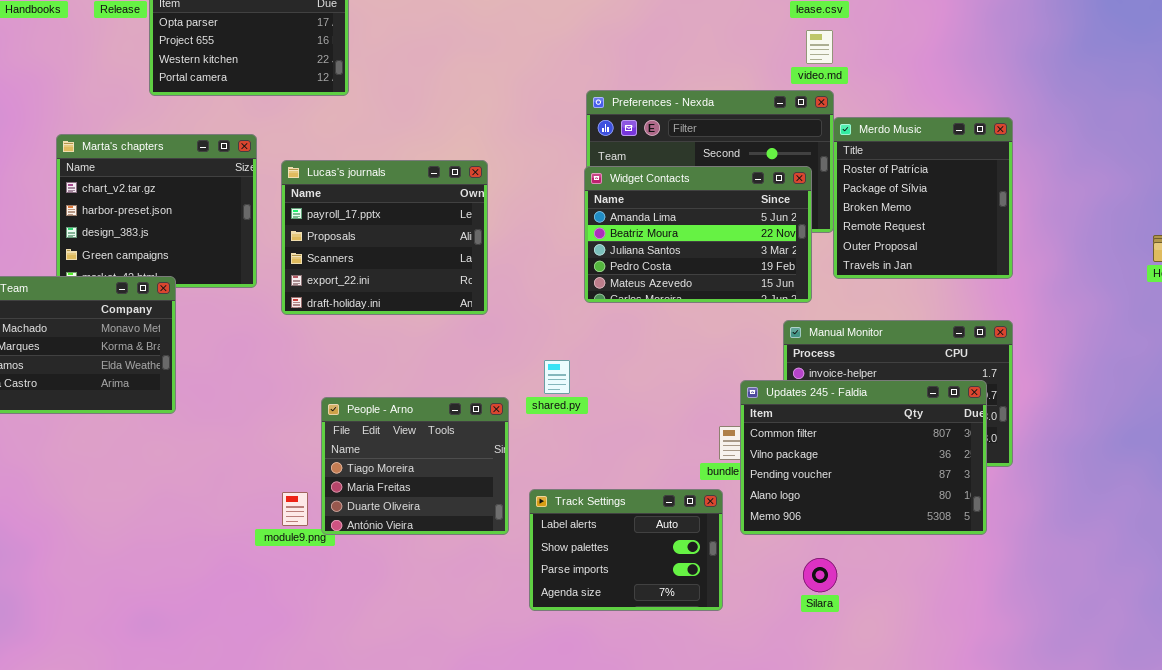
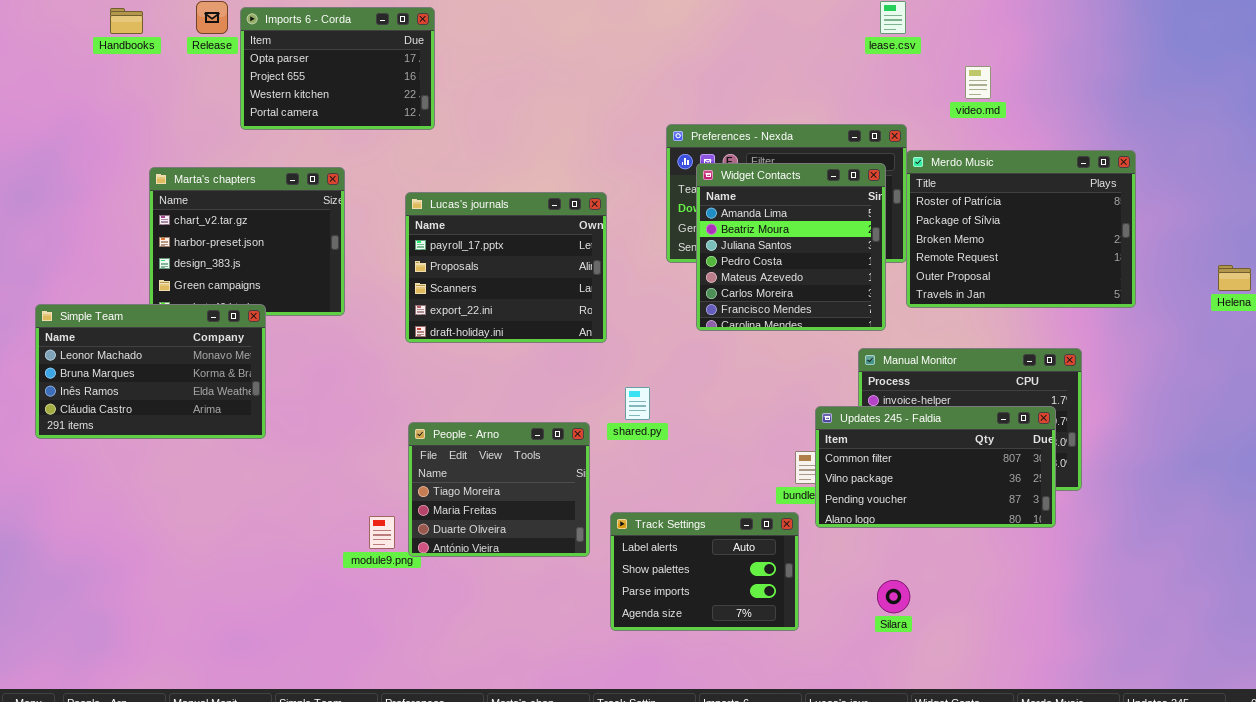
video.md: [806,30,833,64] -> [965,66,991,99], moved
Merdo Music: [833,117,1013,279] -> [906,150,1136,308], resized
Lucas's journals: [281,160,488,315] -> [405,192,607,343], moved
Widget Contacts: [584,166,812,303] -> [696,163,886,331], resized
Updates 245 - Faldia: [740,380,987,535] -> [815,406,1056,528], resized

